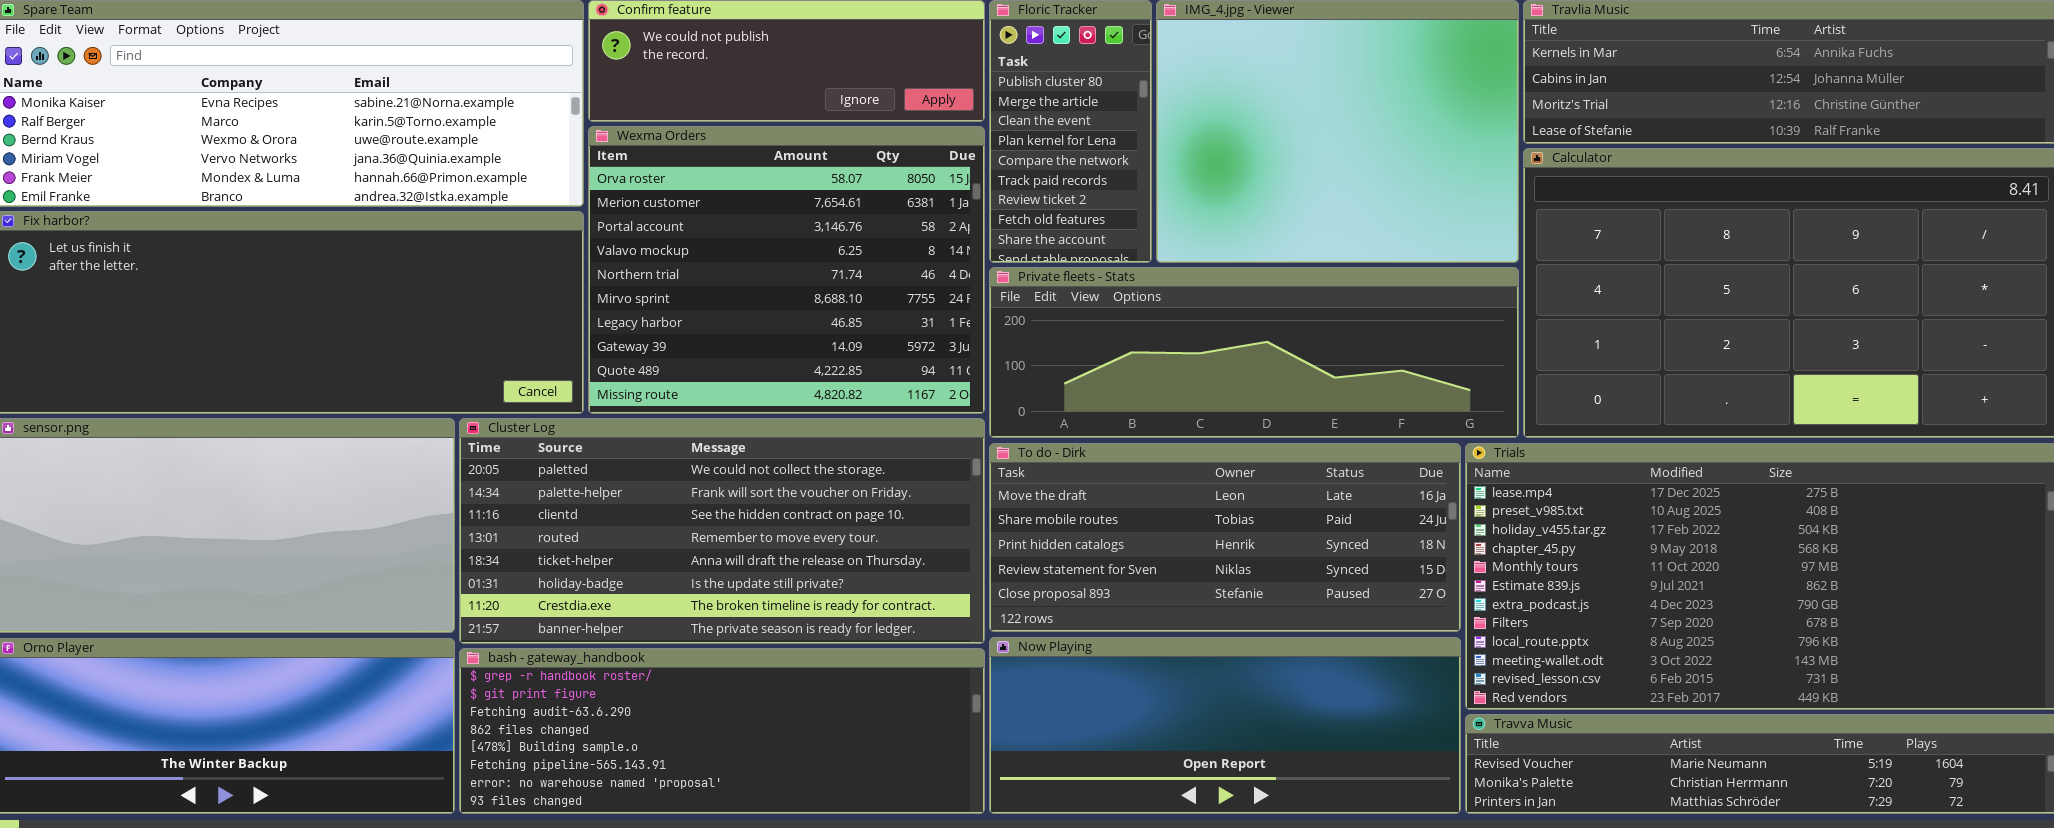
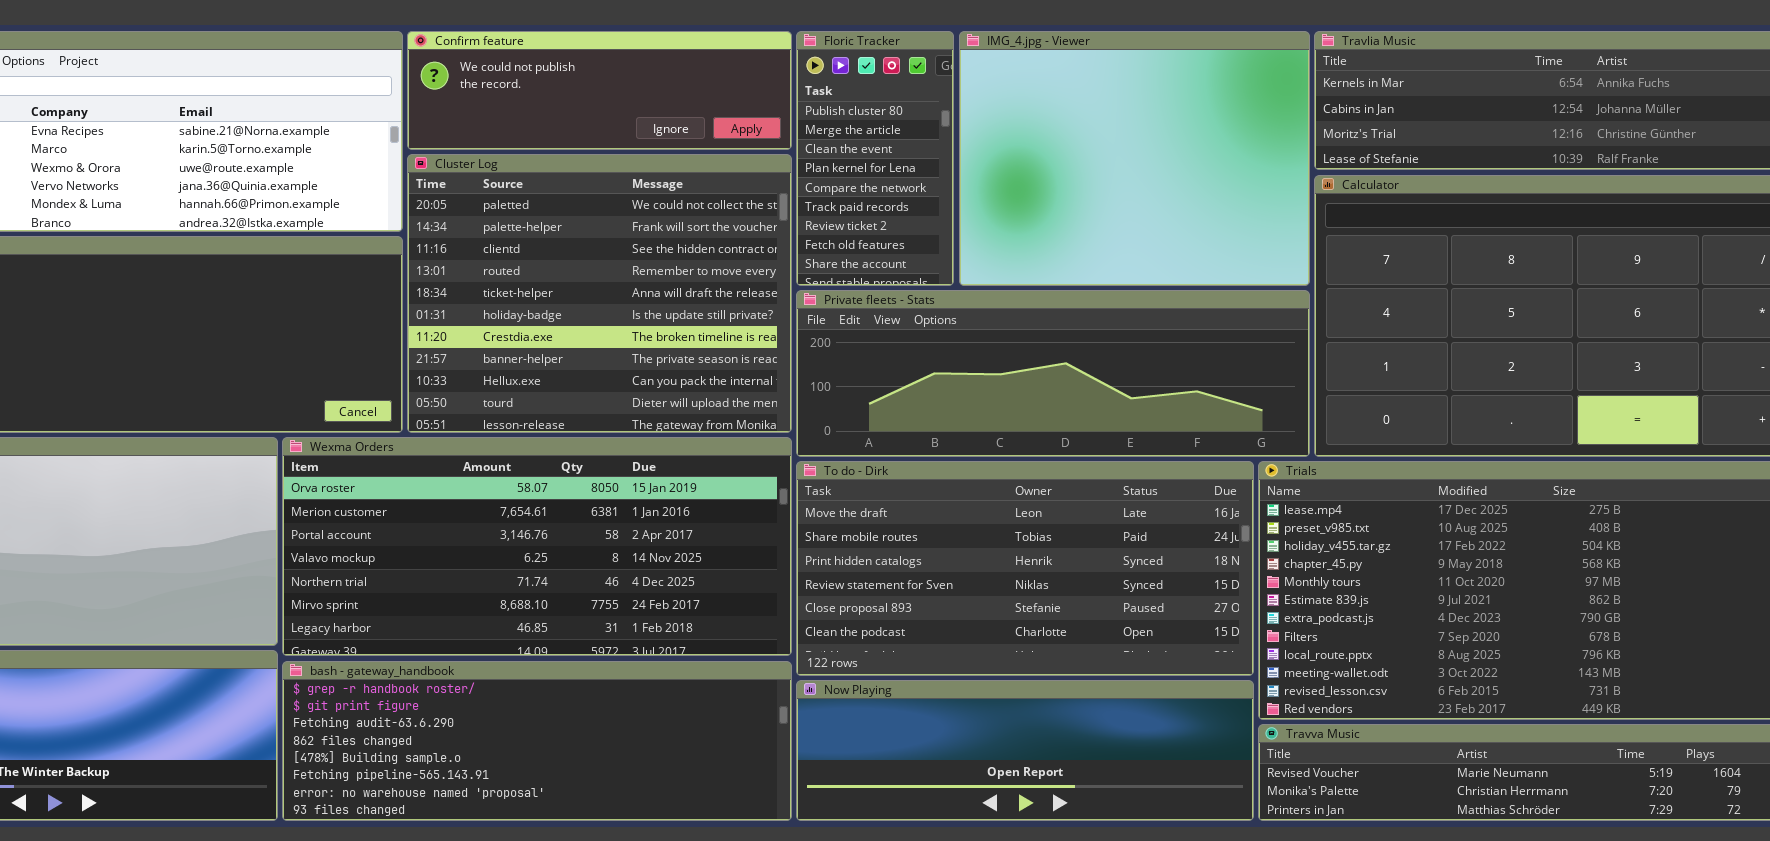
Wexma Orders: [588,126,985,414] -> [282,437,792,656], moved, resized
Cluster Log: [459,418,985,644] -> [407,154,792,433], moved, resized
To do - Dirk: [989,443,1461,632] -> [796,461,1254,676], resized
Now Playing: [989,637,1461,814] -> [796,680,1254,821], resized

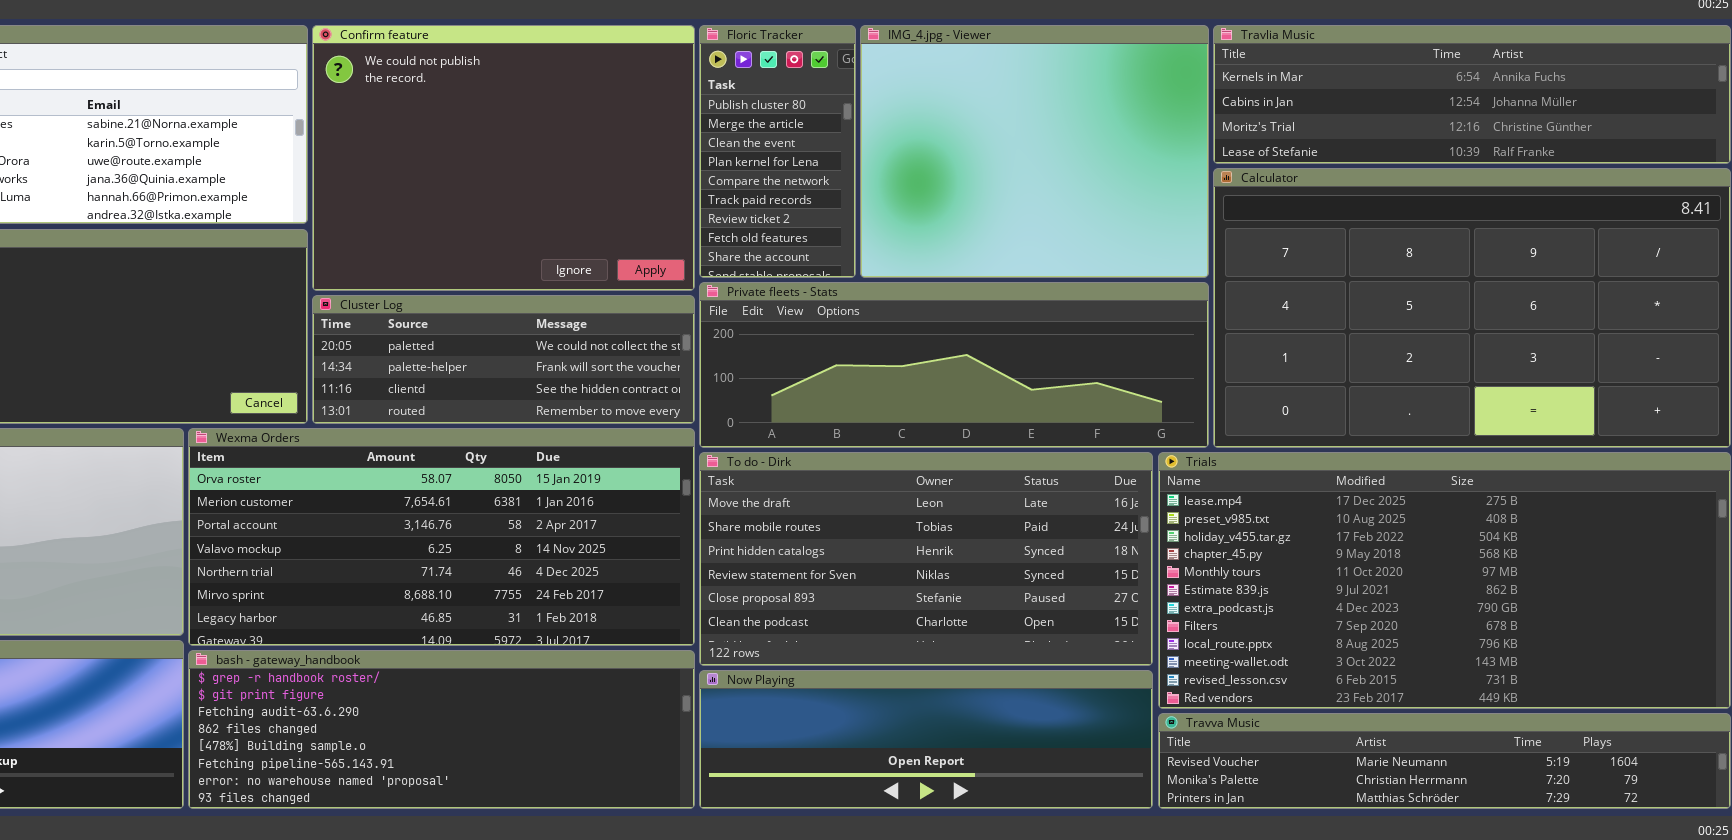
Confirm feature: [407,31,792,150] -> [312,25,695,291], resized
Cluster Log: [407,154,792,433] -> [312,295,695,424], resized

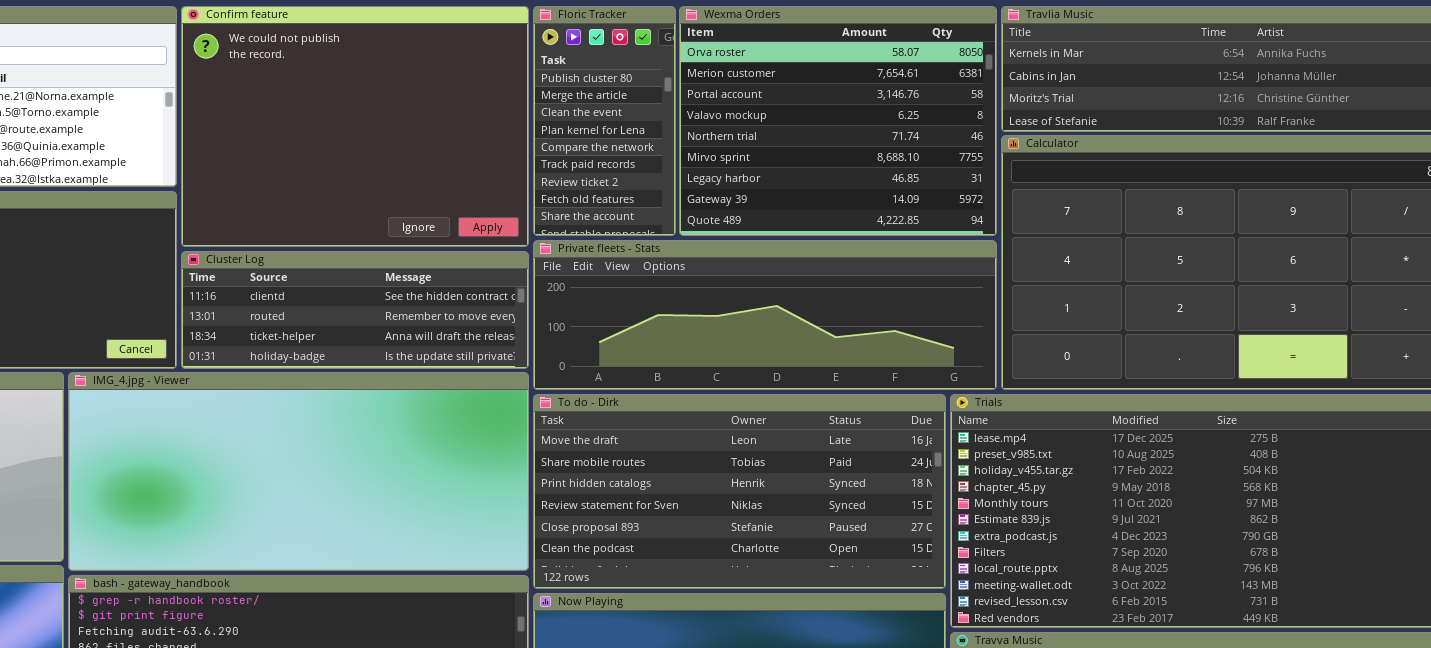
IMG_4.jpg - Viewer: [860,25,1209,278] -> [68,372,529,571], moved, resized
Cluster Log: [312,295,695,424] -> [181,251,529,369], scrolled down 2 rows
Wexma Orders: [188,428,695,646] -> [679,6,997,236], moved, resized

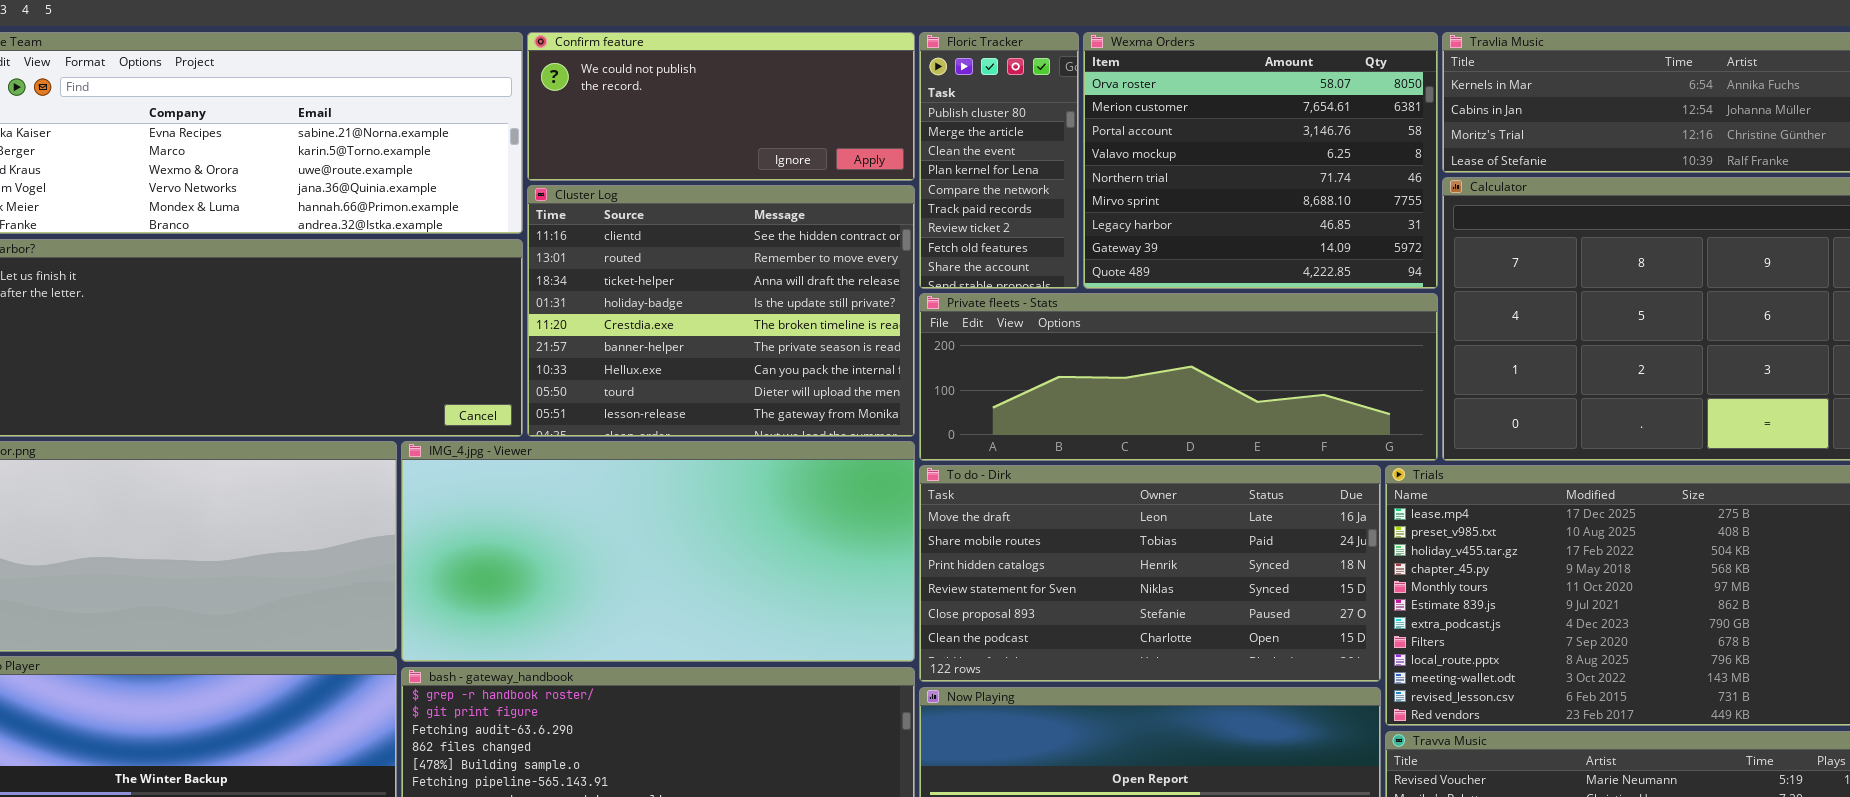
Confirm feature: [181,6,529,247] -> [527,32,915,181], resized
Cluster Log: [181,251,529,369] -> [527,185,915,437], resized

